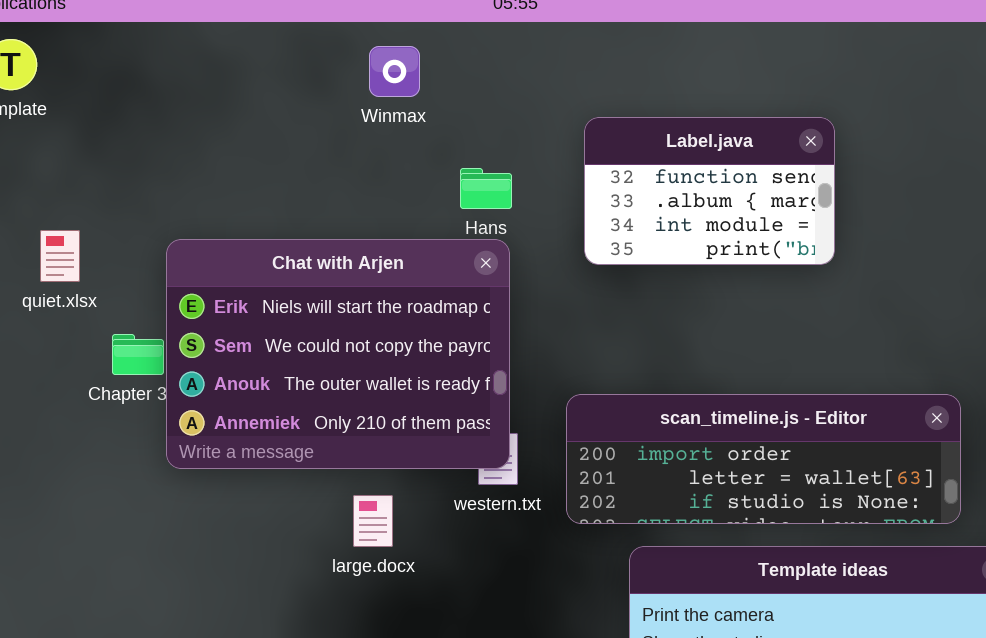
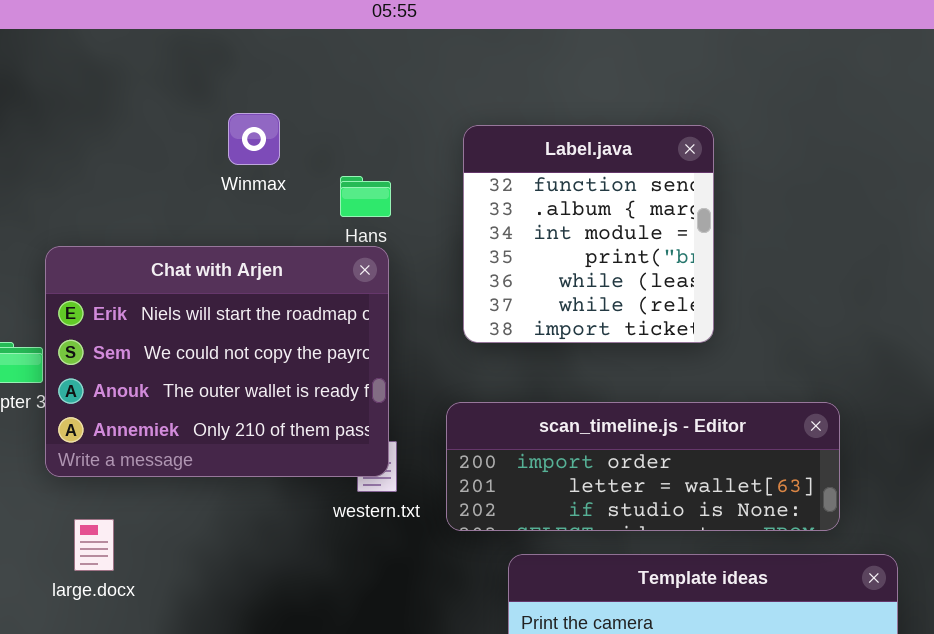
Winmax: [369,46,420,97] -> [228,113,280,165], moved
Label.java: [584,117,835,265] -> [463,125,714,343], resized
large.docx: [353,495,393,547] -> [74,519,114,571], moved

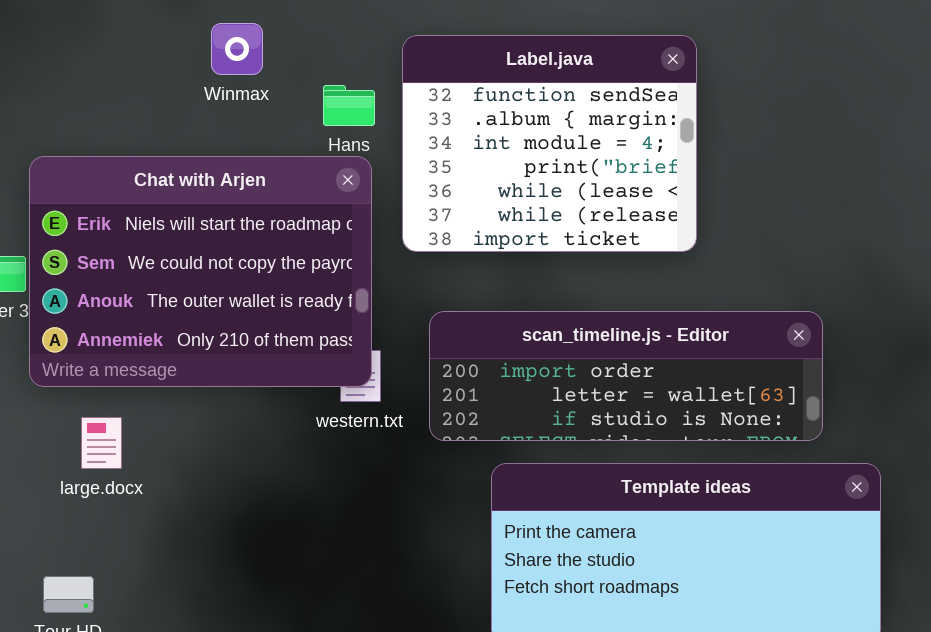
Label.java: [463,125,714,343] -> [402,35,697,252], resized
large.docx: [74,519,114,571] -> [81,417,122,469], moved

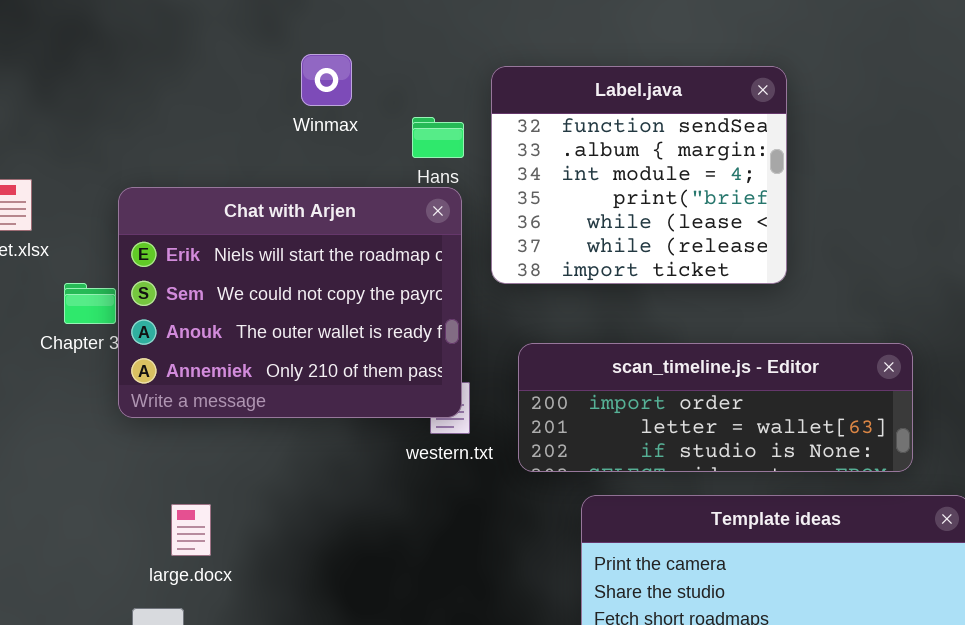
large.docx: [81,417,122,469] -> [171,504,211,556], moved

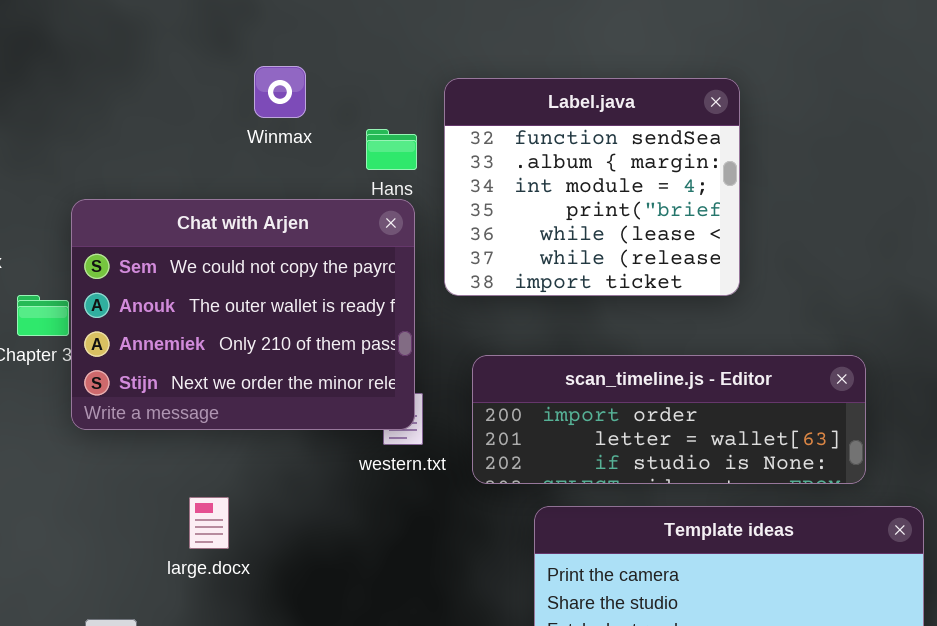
Chat with Arjen: [118,187,462,418] -> [71,199,415,430], scrolled down 1 row
large.docx: [171,504,211,556] -> [189,497,229,549], moved

